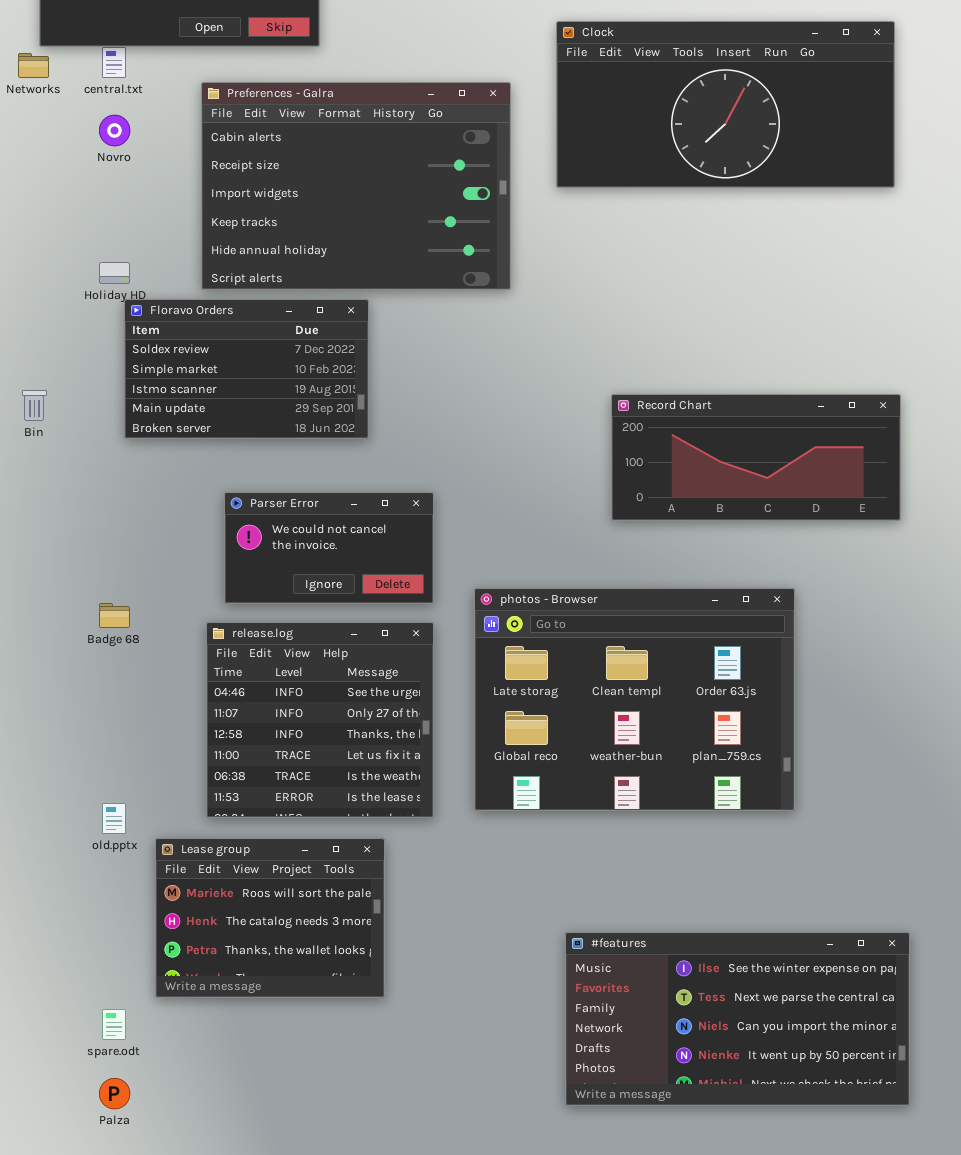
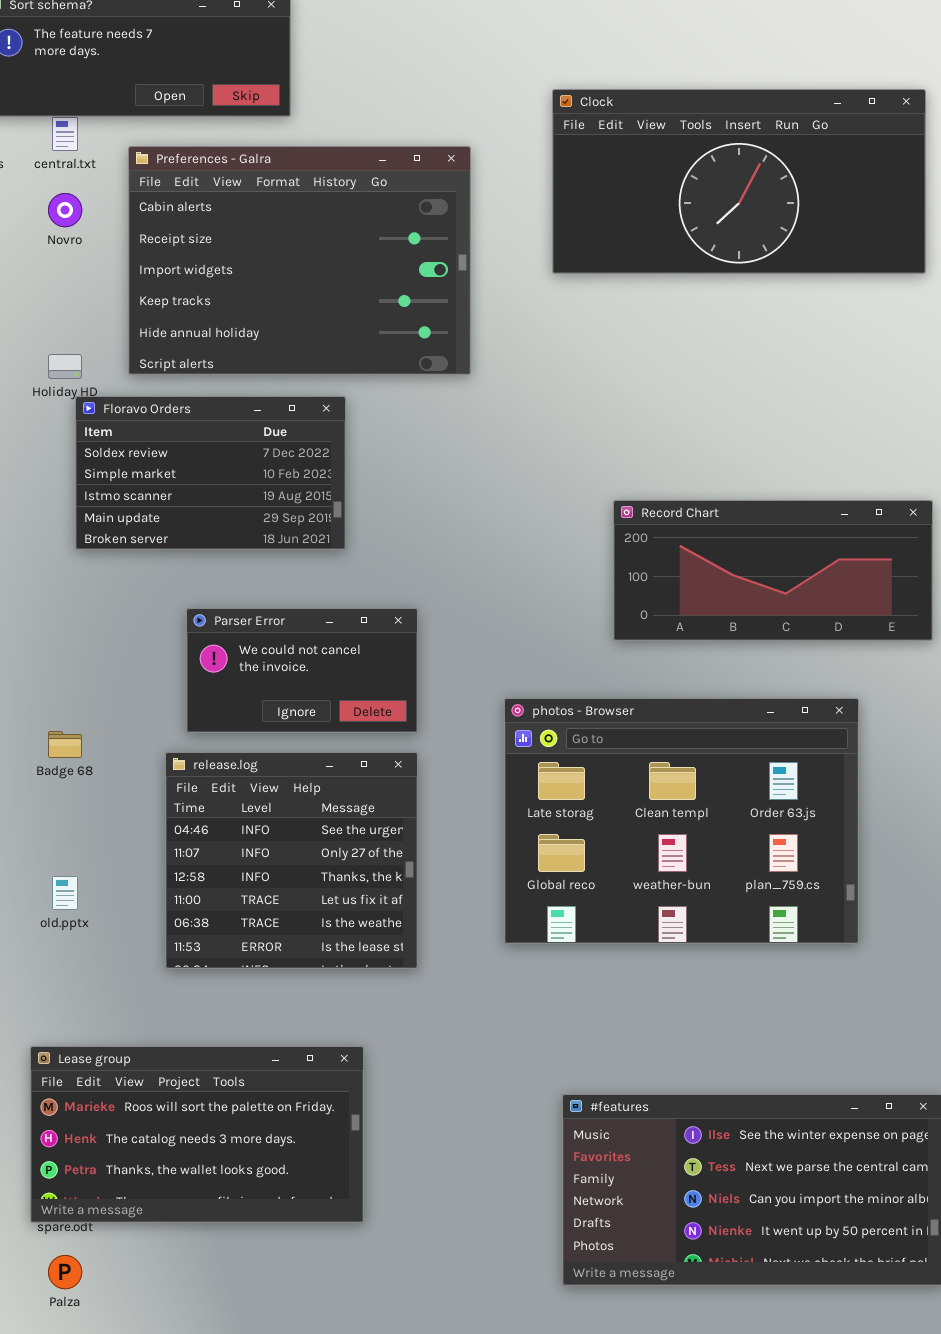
Preferences - Galra: [201,82,511,290] -> [128,146,471,375], moved
photos - Browser: [474,588,795,811] -> [504,698,859,944], moved
old.pptx: [102,803,126,834] -> [52,876,78,910], moved
Lease group: [155,838,385,998] -> [30,1046,364,1223], moved, resized

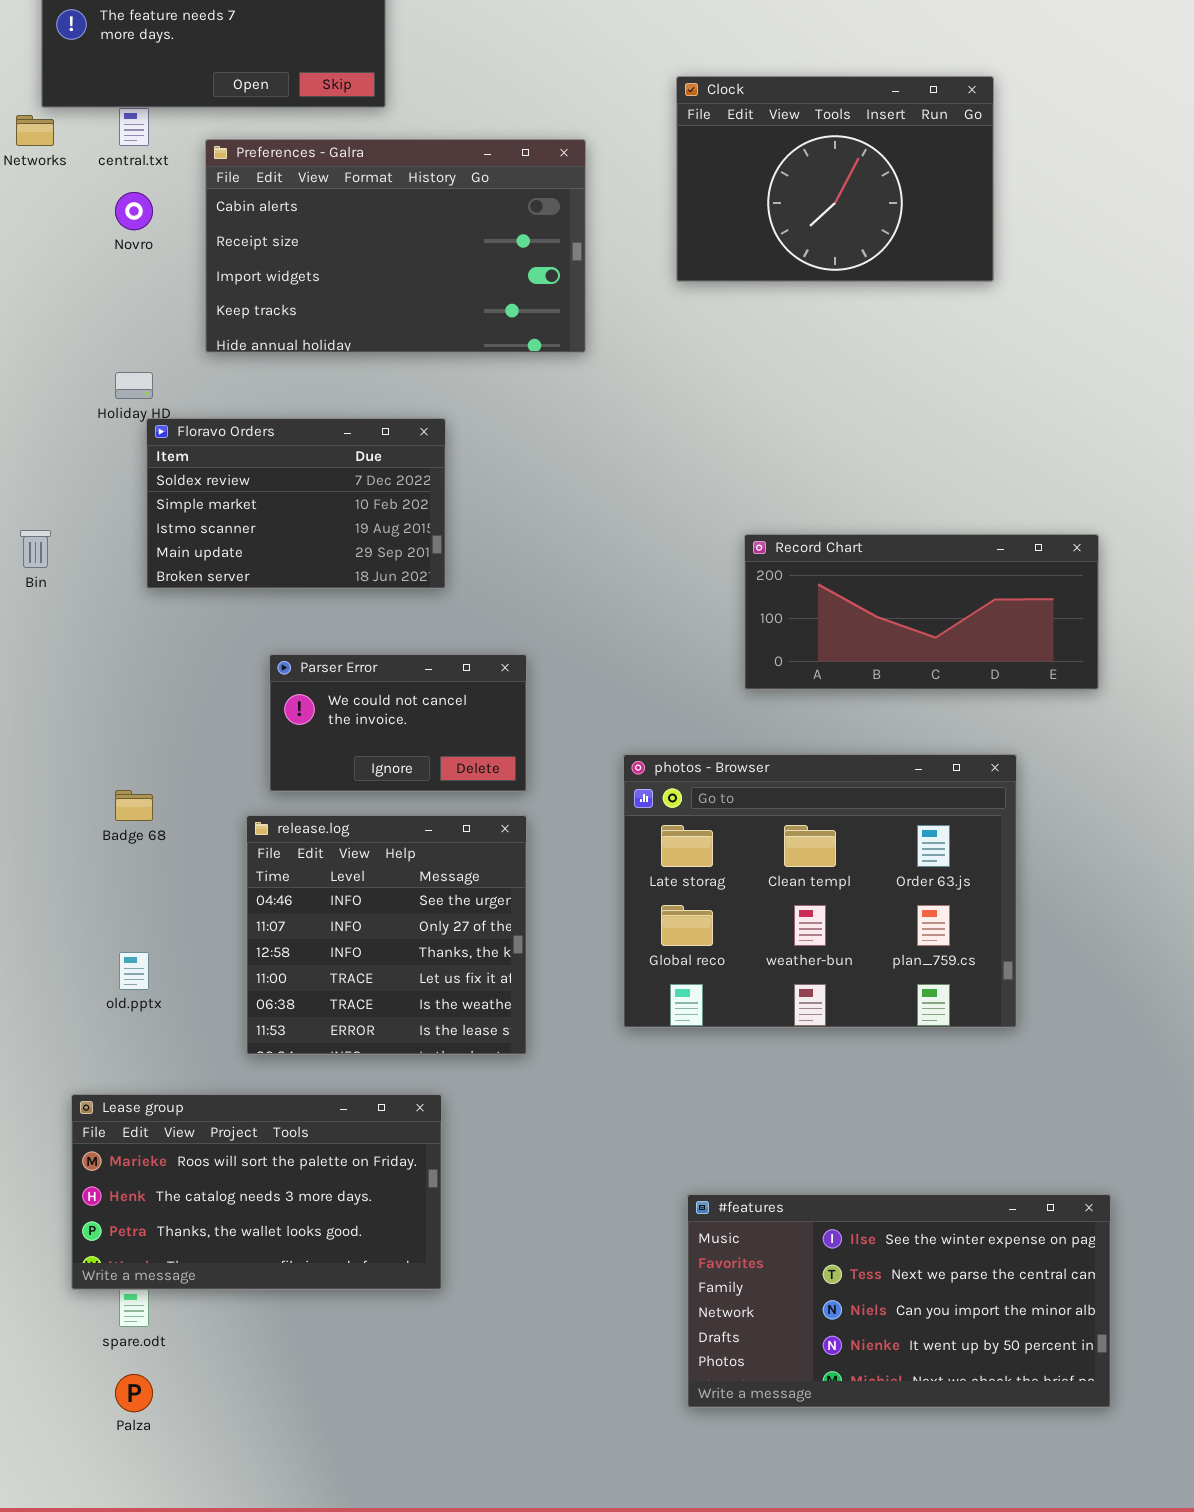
Clock: [552,89,926,274] -> [676,76,994,282], resized
Preferences - Galra: [128,146,471,375] -> [205,139,586,353], resized
Lease group: [30,1046,364,1223] -> [71,1094,442,1290], moved

